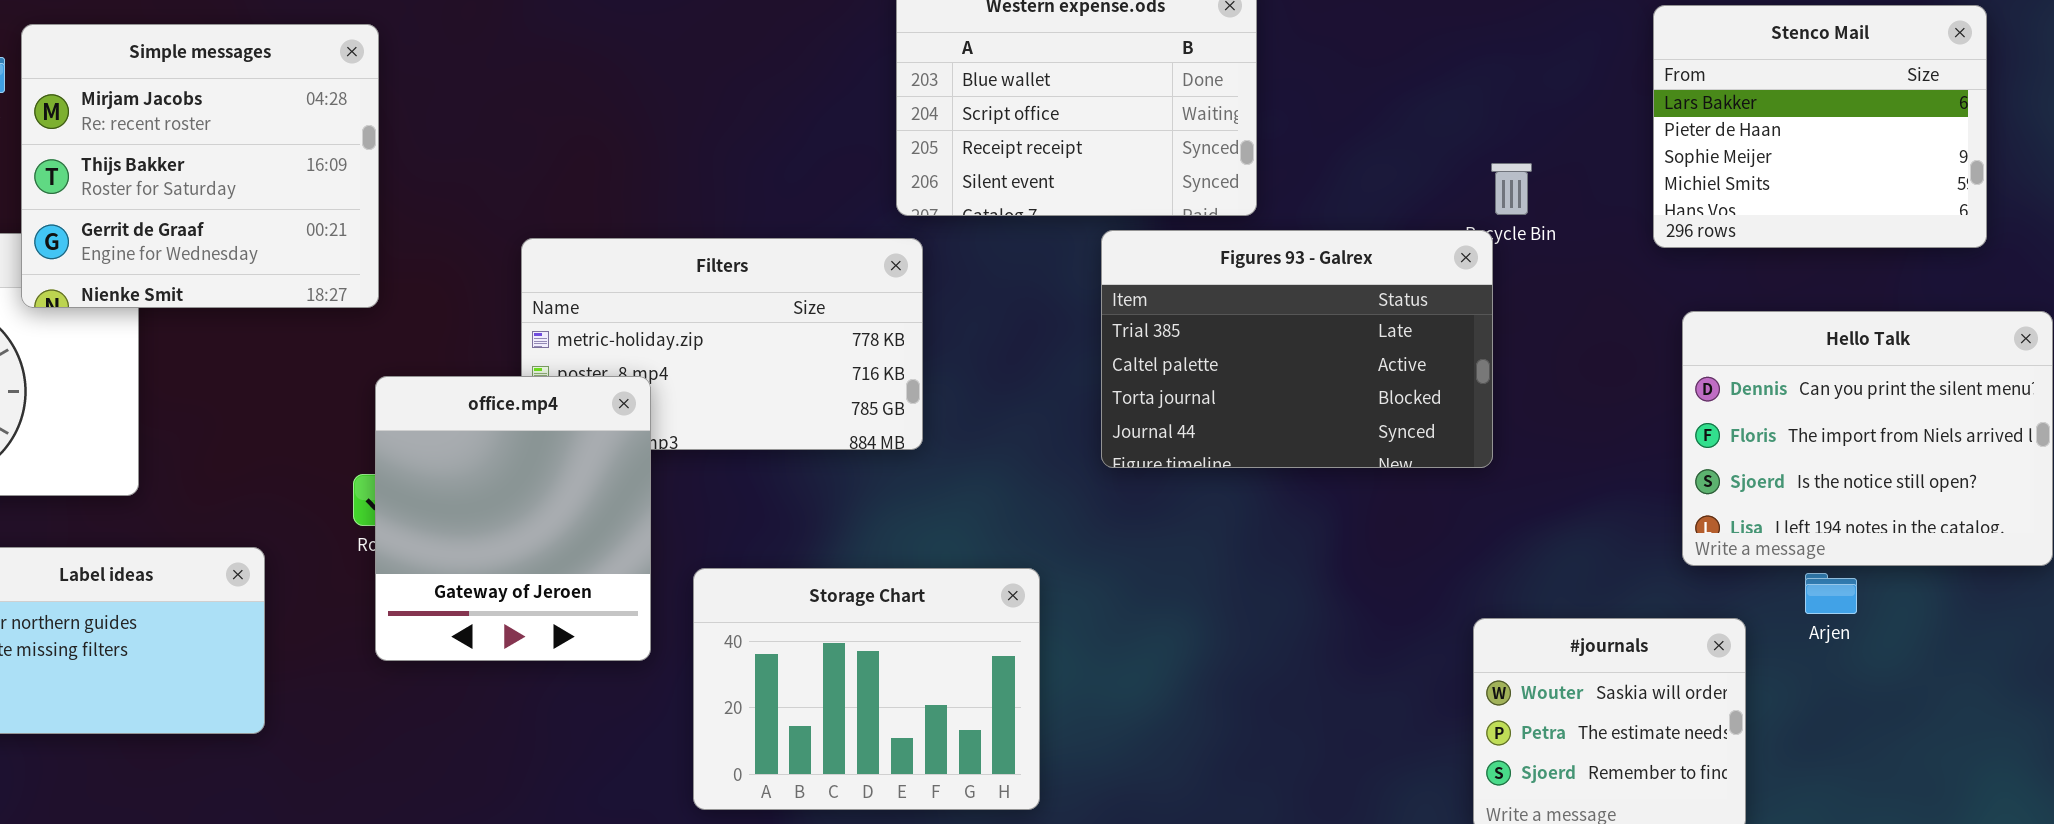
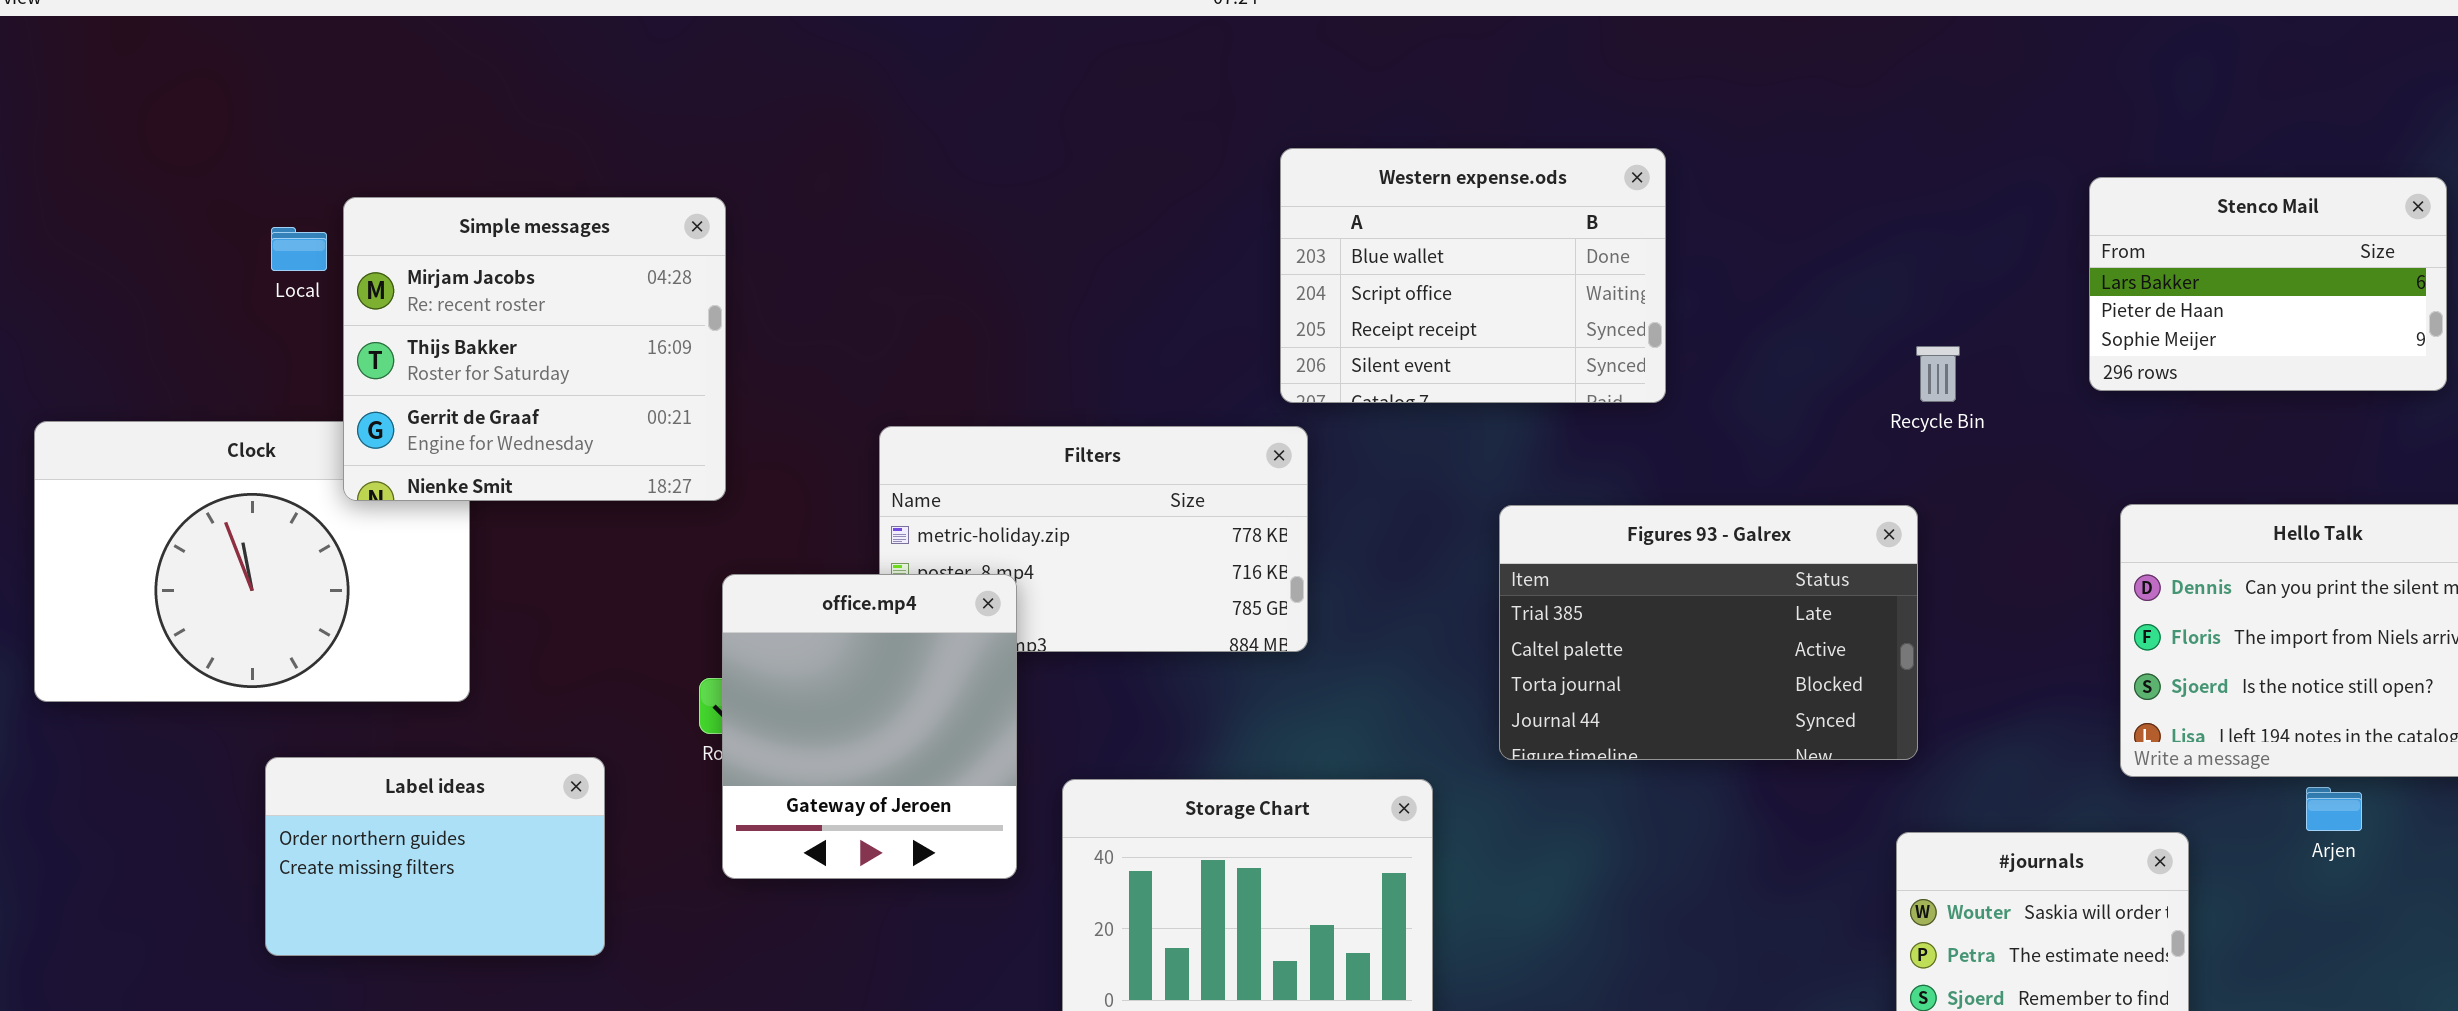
Stenco Mail: [1653,5,1987,248] -> [2089,177,2447,391], resized
Figures 93 - Galrex: [1101,230,1493,468] -> [1499,505,1918,760], moved
Arjen: [1805,573,1857,614] -> [2306,787,2362,831], moved

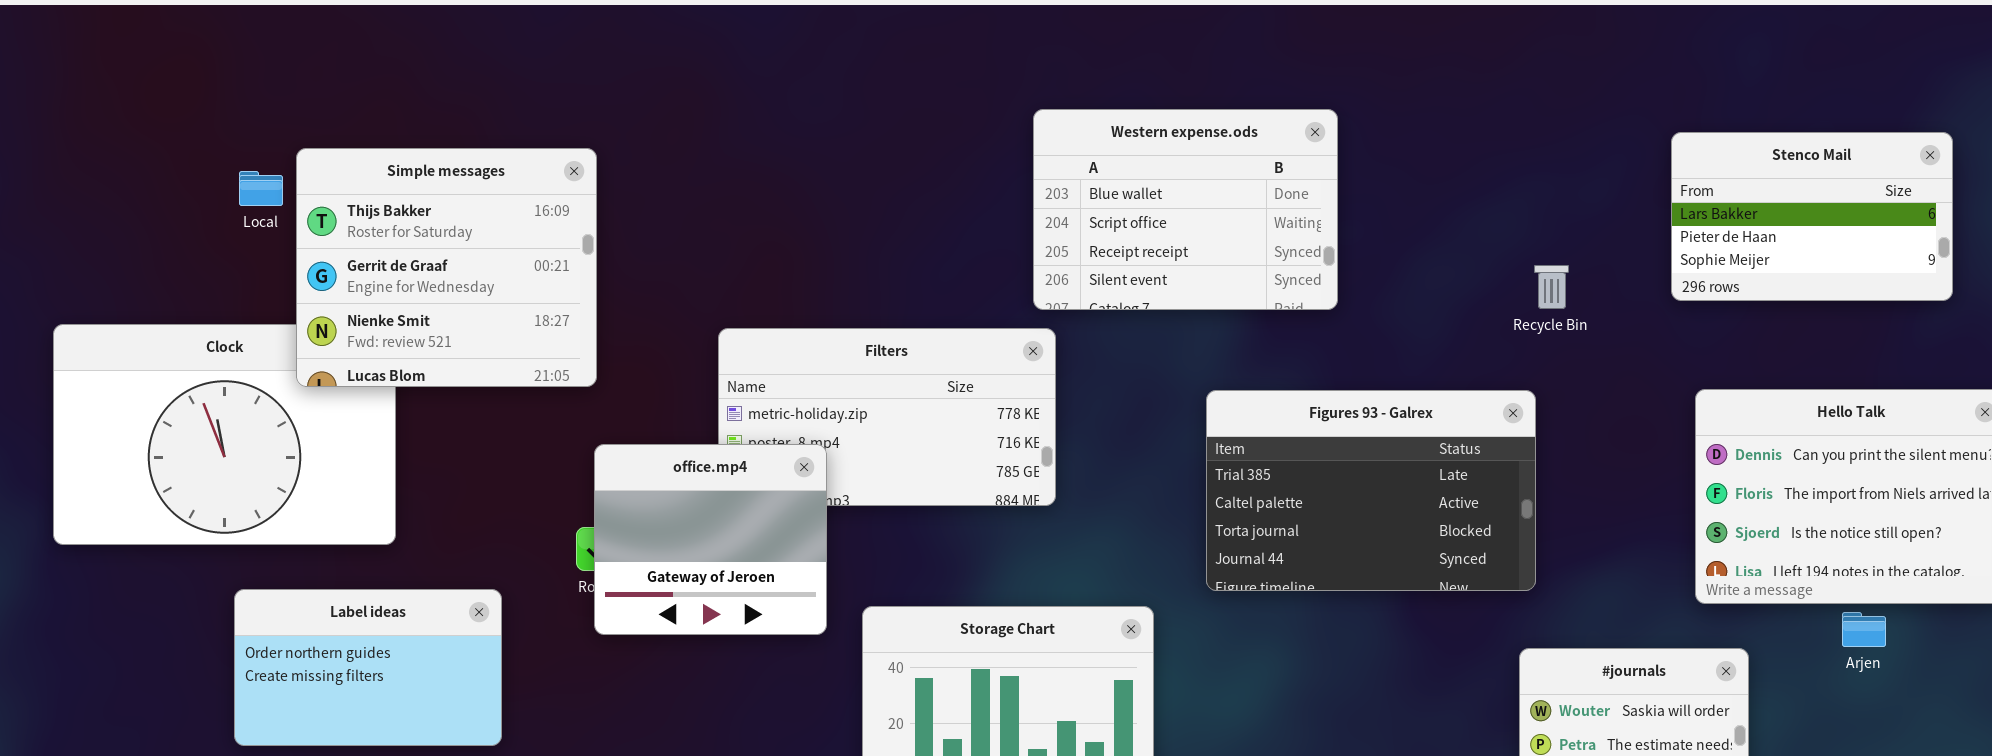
Simple messages: [343,197,726,501] -> [296,148,597,387], scrolled down 1 row
office.mp4: [722,574,1017,879] -> [594,444,827,635], resized

